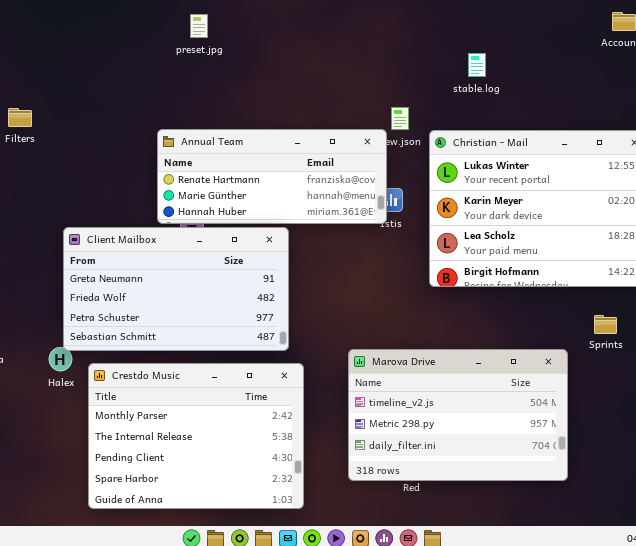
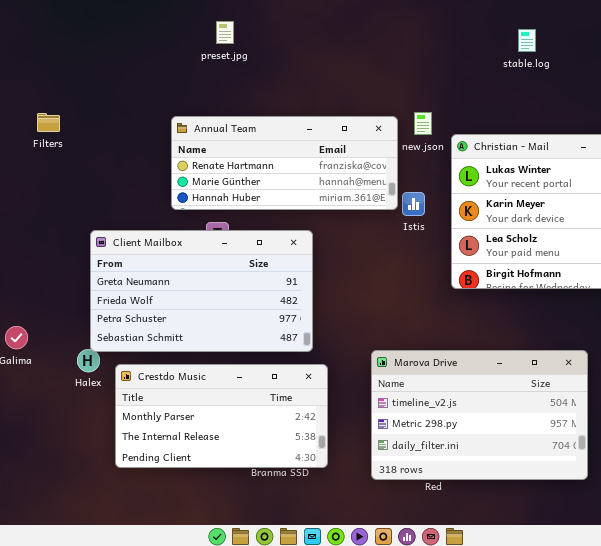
stable.log: [468,53,486,77] -> [518,29,536,52], moved
Annual Team: [157,129,387,224] -> [171,116,398,210], moved
Crestdo Music: [88,363,304,509] -> [115,364,328,468], resized

